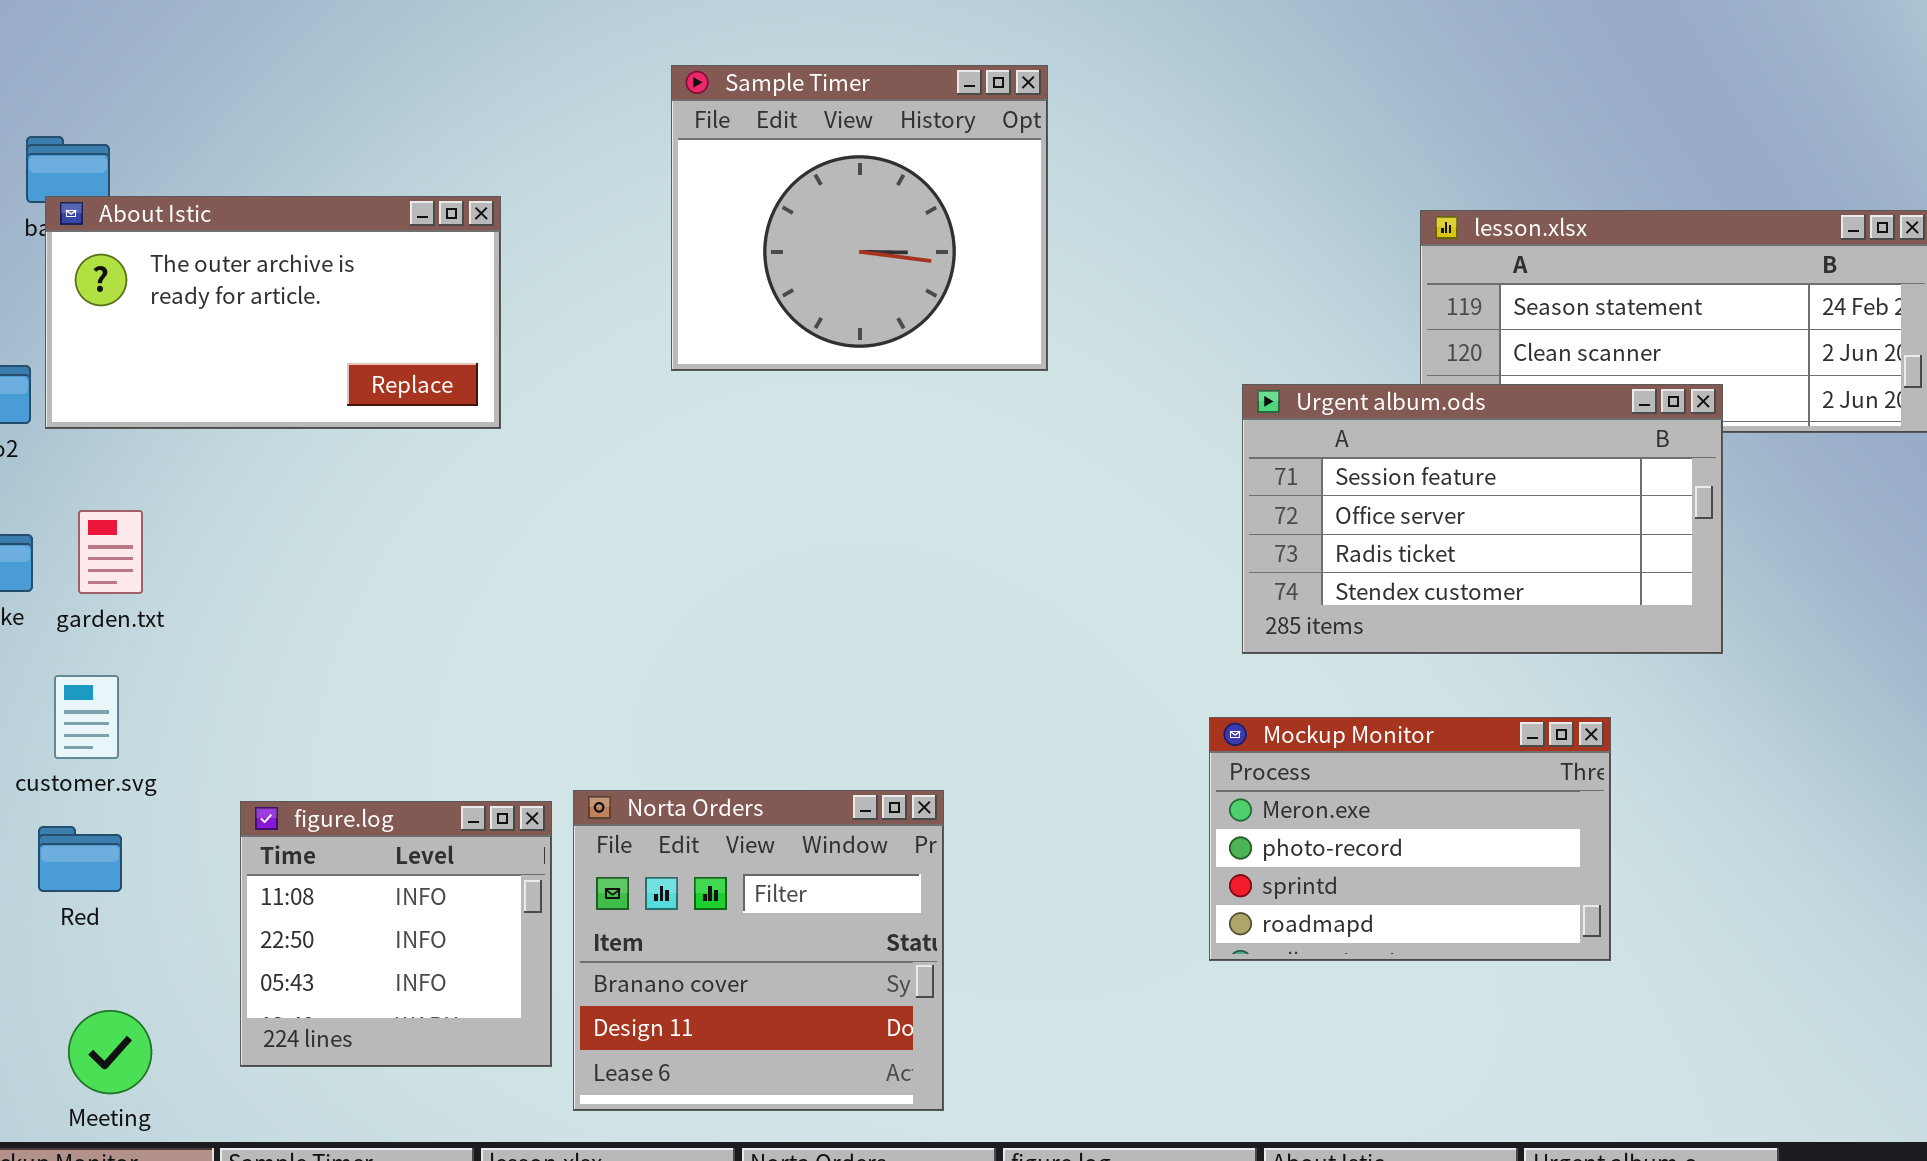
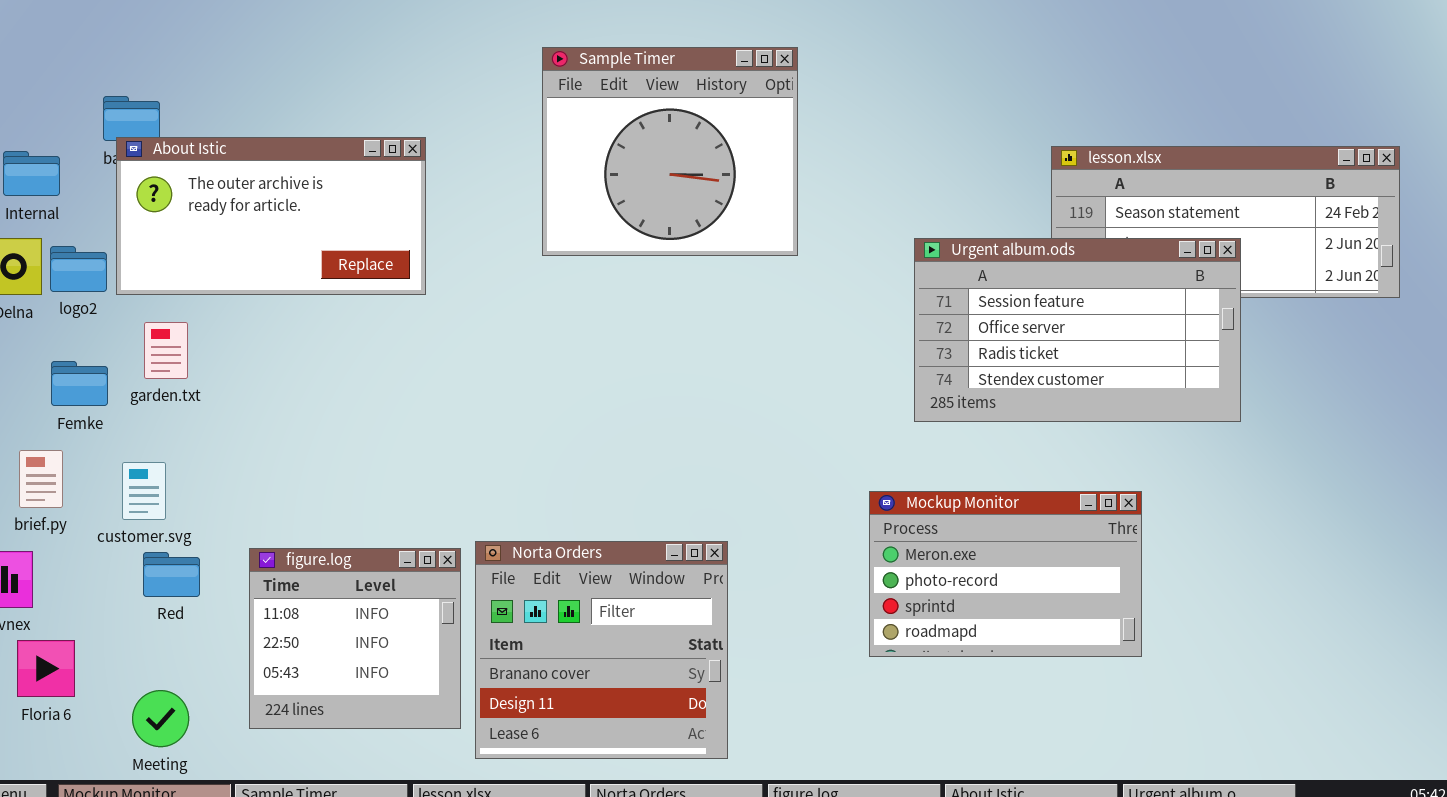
Urgent album.ods: [1242,384,1723,654] -> [914,238,1241,422], moved
garden.txt: [78,510,143,594] -> [144,322,188,379], moved
Mockup Monitor: [1209,717,1611,961] -> [869,491,1142,657], moved
Red: [38,826,122,892] -> [143,552,200,597], moved

